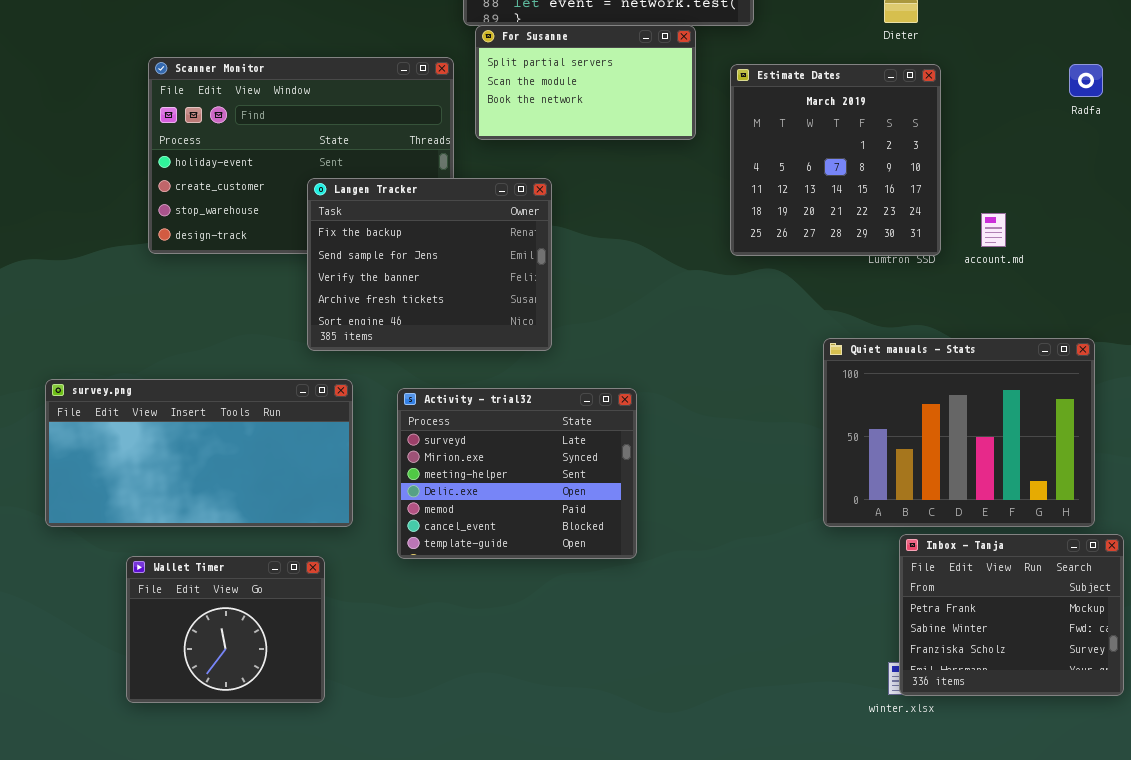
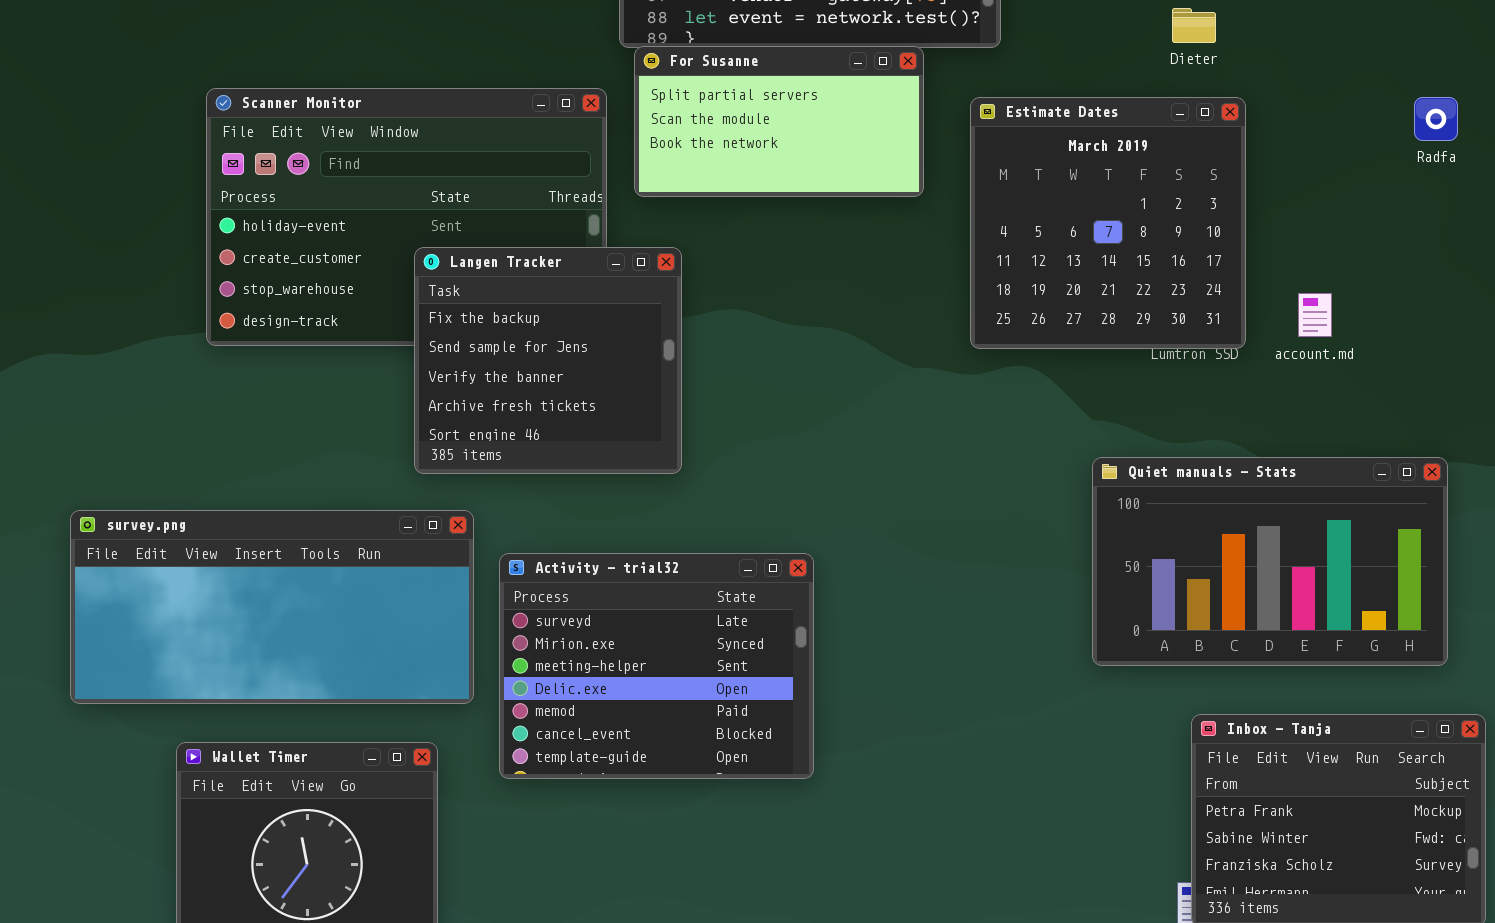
Langen Tracker: [307,178,552,351] -> [414,247,682,474], resized
Quiet manuals - Stats: [823,338,1095,527] -> [1092,457,1448,666], resized
Activity - trial32: [397,388,637,559] -> [499,553,814,779], moved

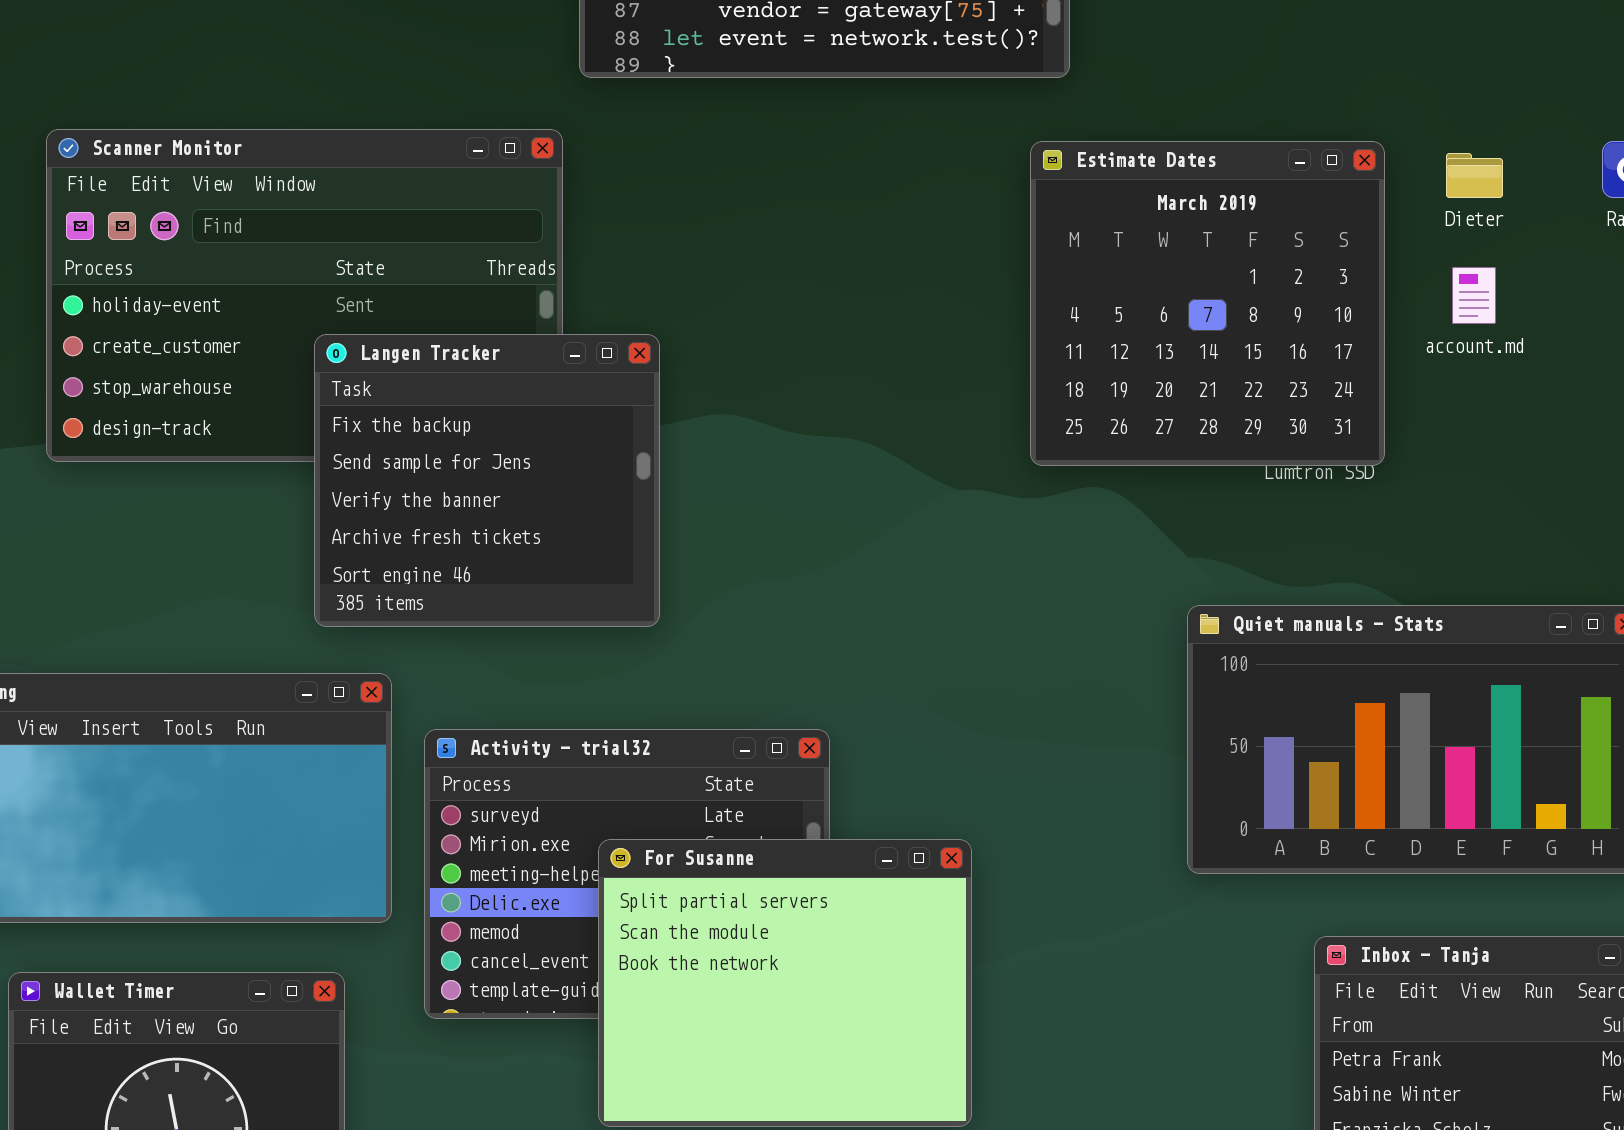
Dieter: [1172,8,1216,43] -> [1446,153,1503,198], moved
For Susanne: [634,46,924,197] -> [598,839,972,1127], moved, resized
account.md: [1298,293,1332,337] -> [1452,267,1496,324], moved

